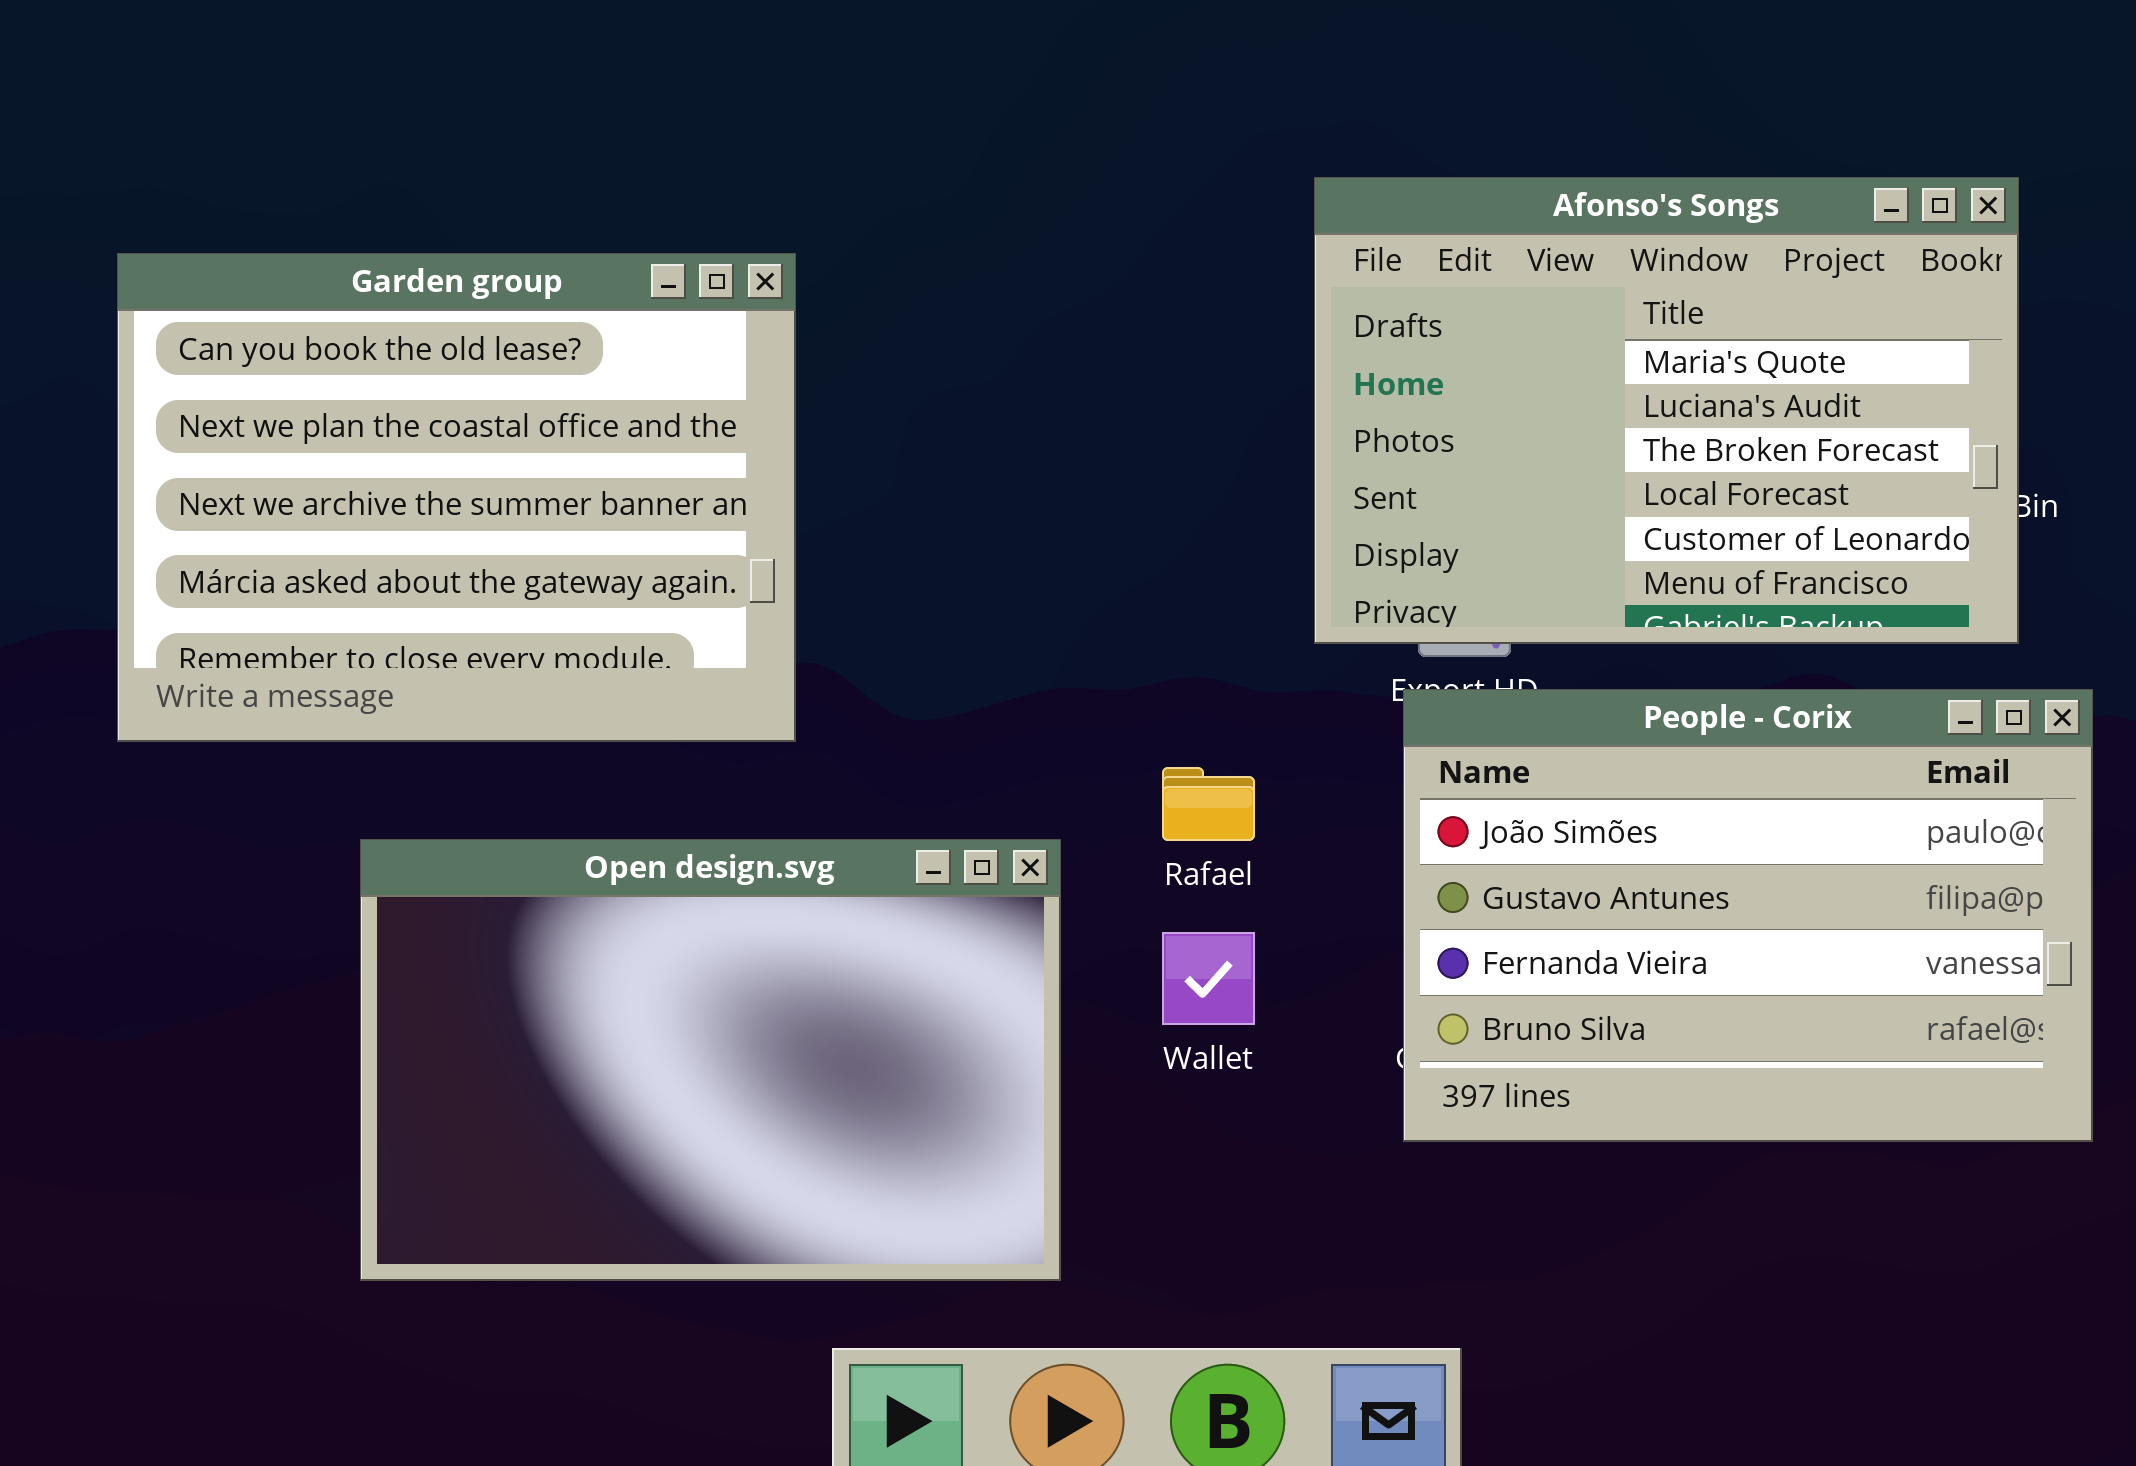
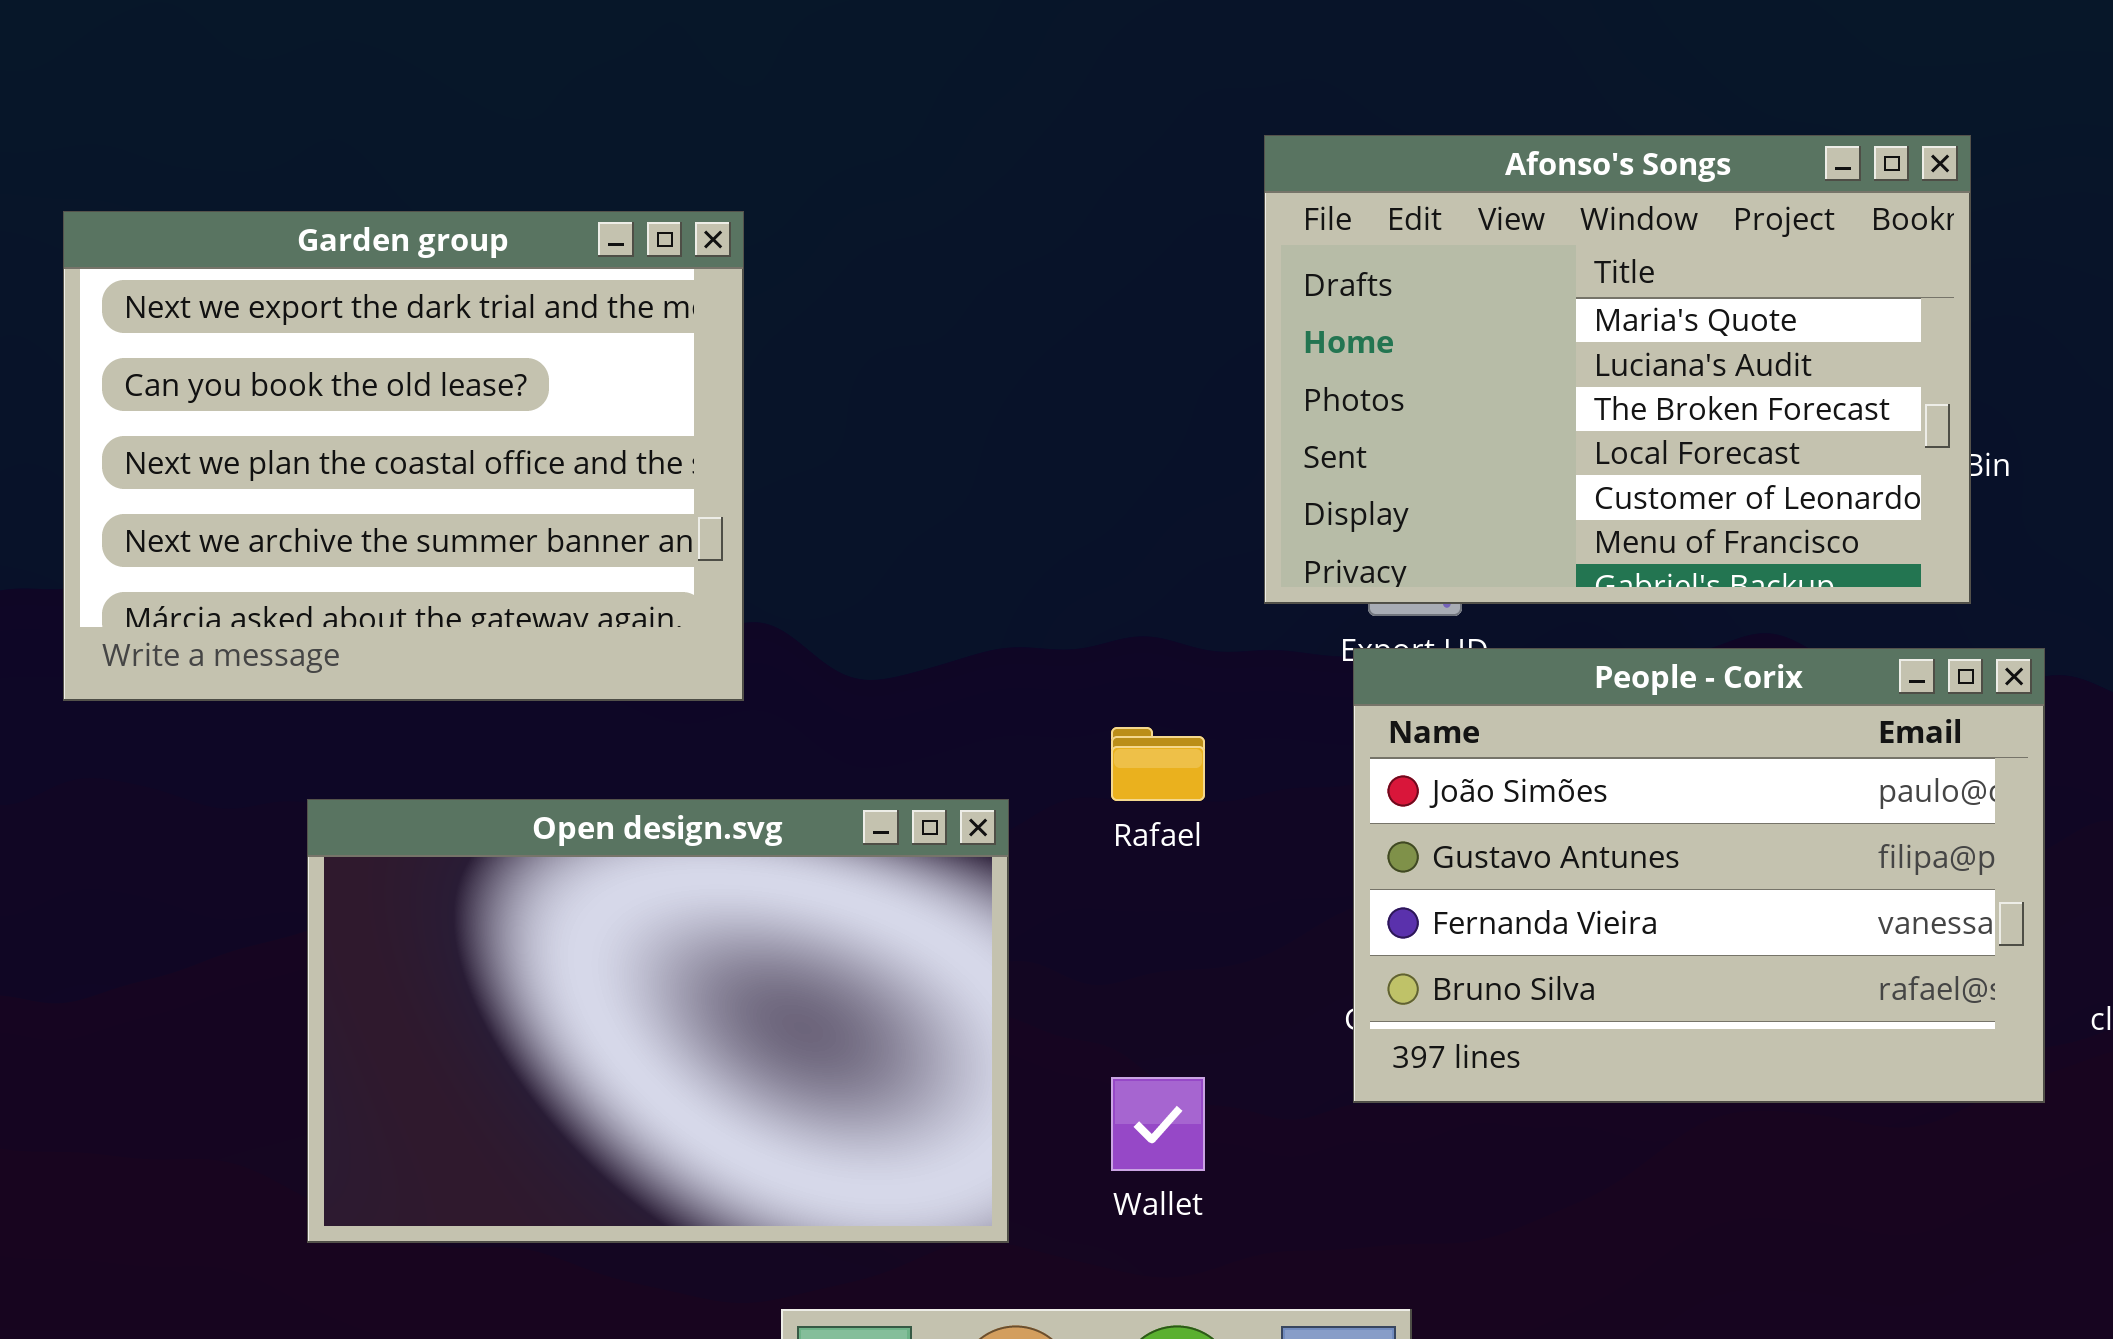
Garden group: [117,253,796,742] -> [63,211,744,701], scrolled up 1 row
Wallet: [1162,932,1255,1025] -> [1111,1077,1205,1171], moved

